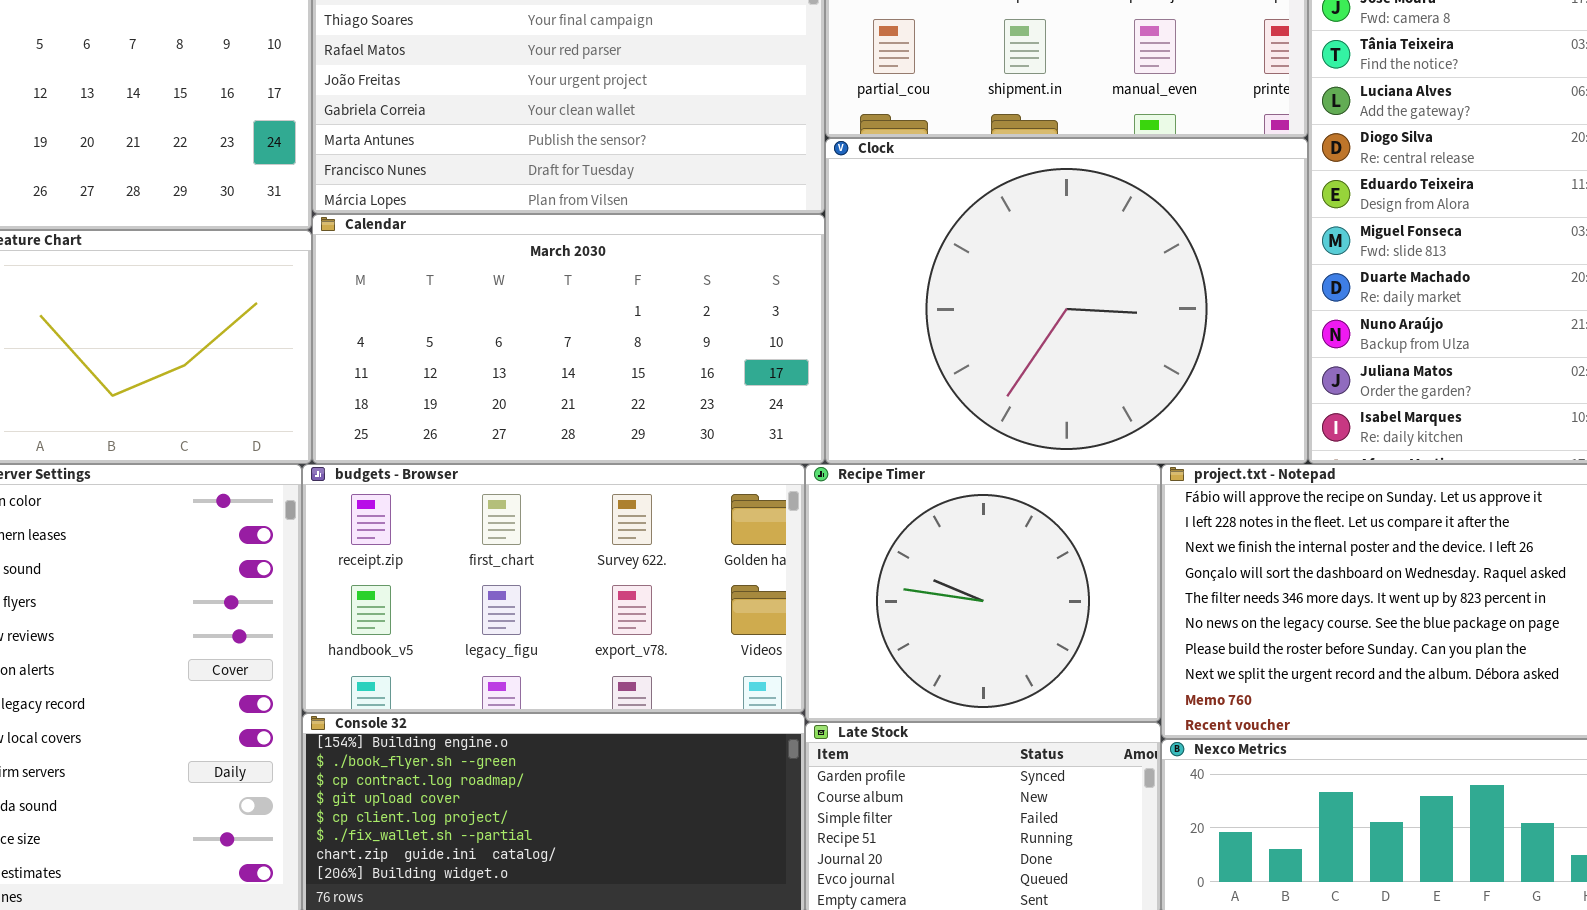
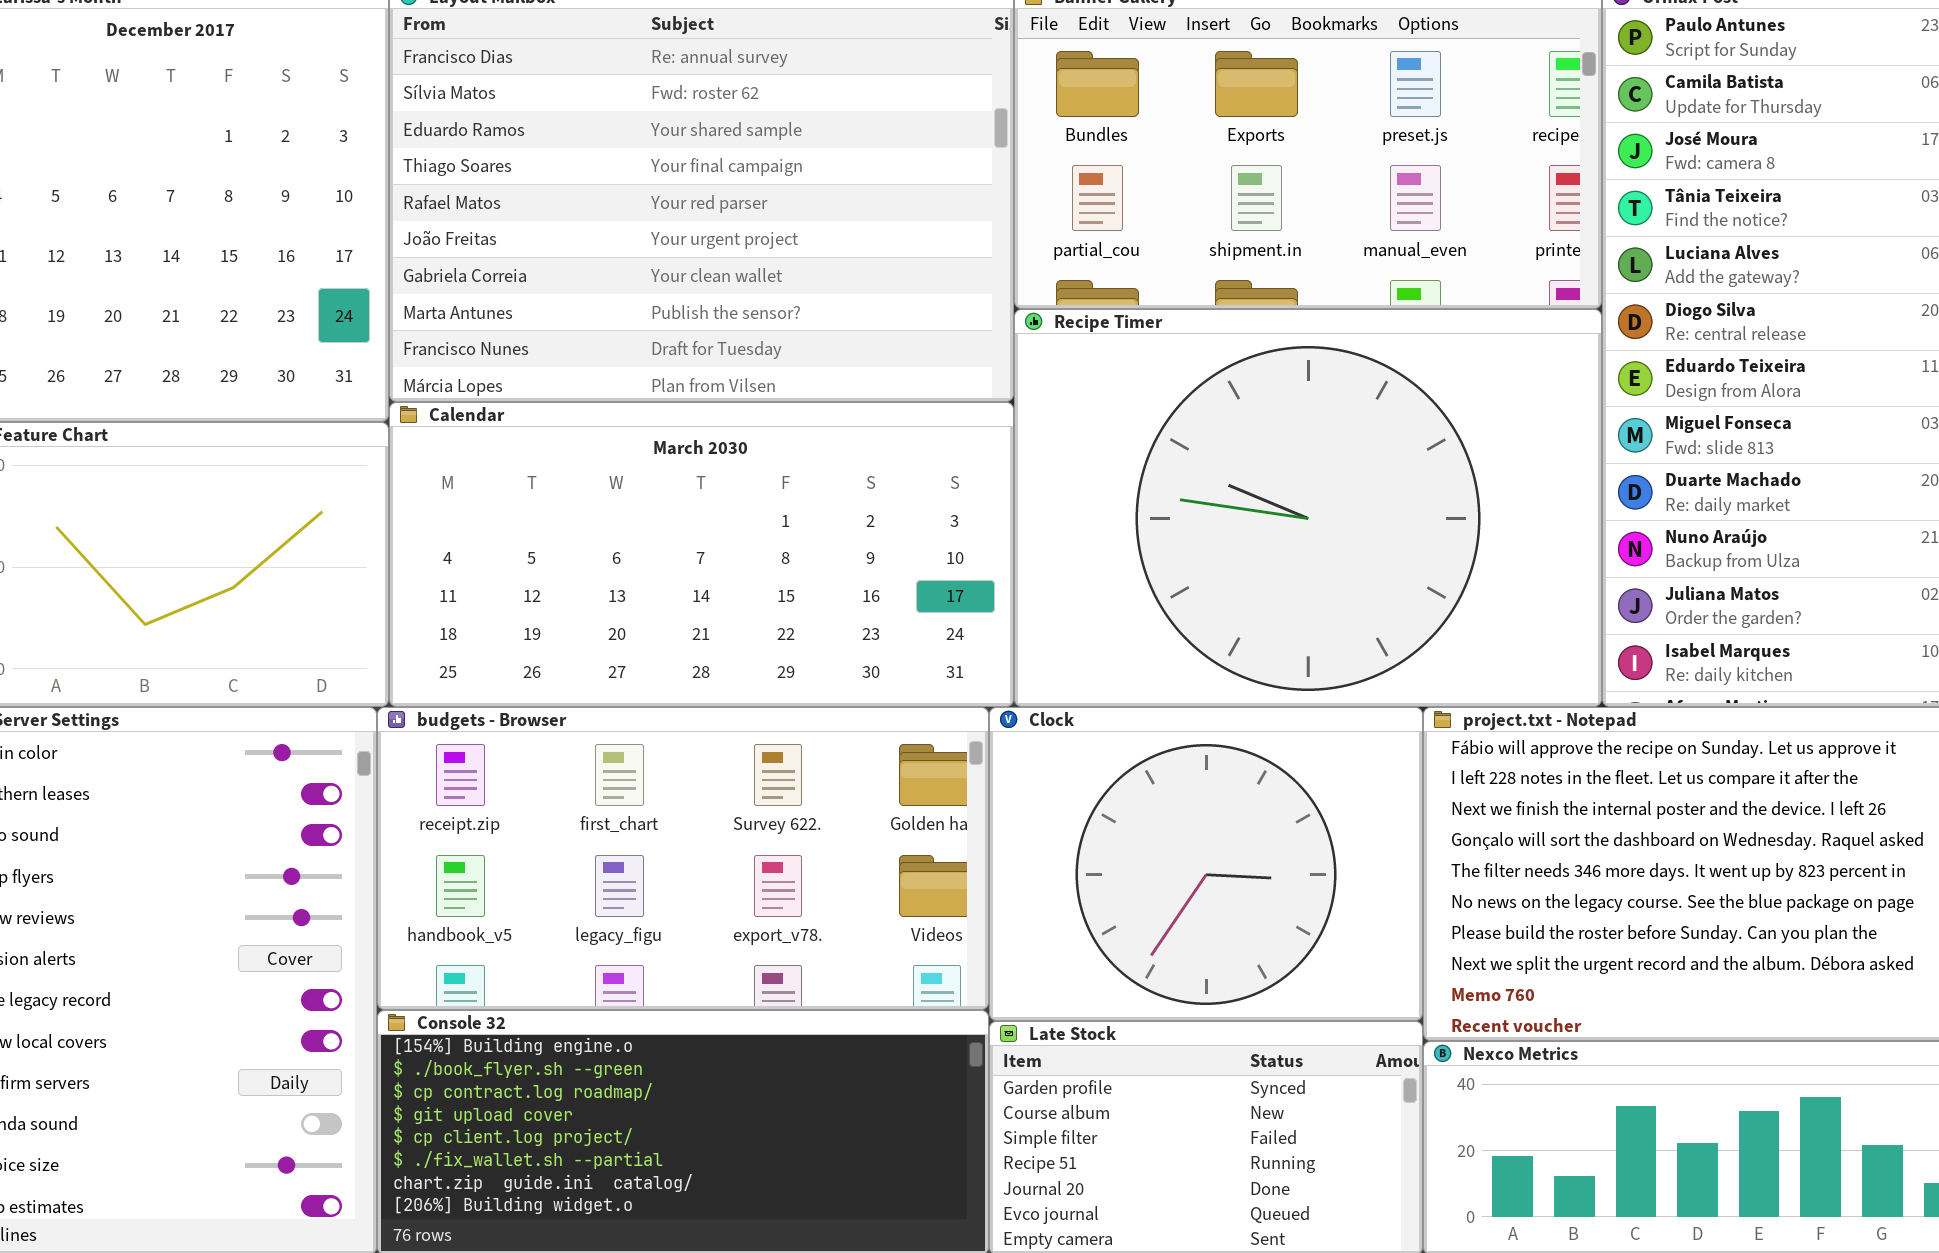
Clock: [825,138,1308,464] -> [989,707,1423,1021], moved, resized
Recipe Timer: [805,464,1161,722] -> [1014,309,1602,707], moved, resized

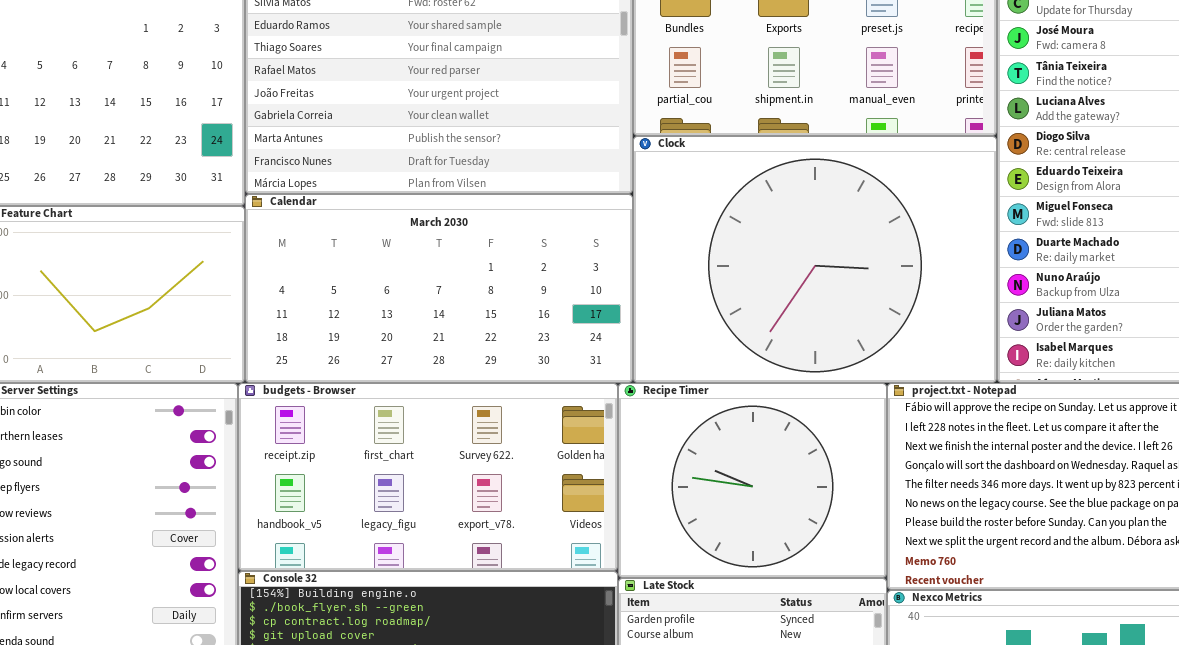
Recipe Timer: [1014,309,1602,707] -> [618,383,887,578], moved, resized
Clock: [989,707,1423,1021] -> [633,136,997,383], moved, resized

